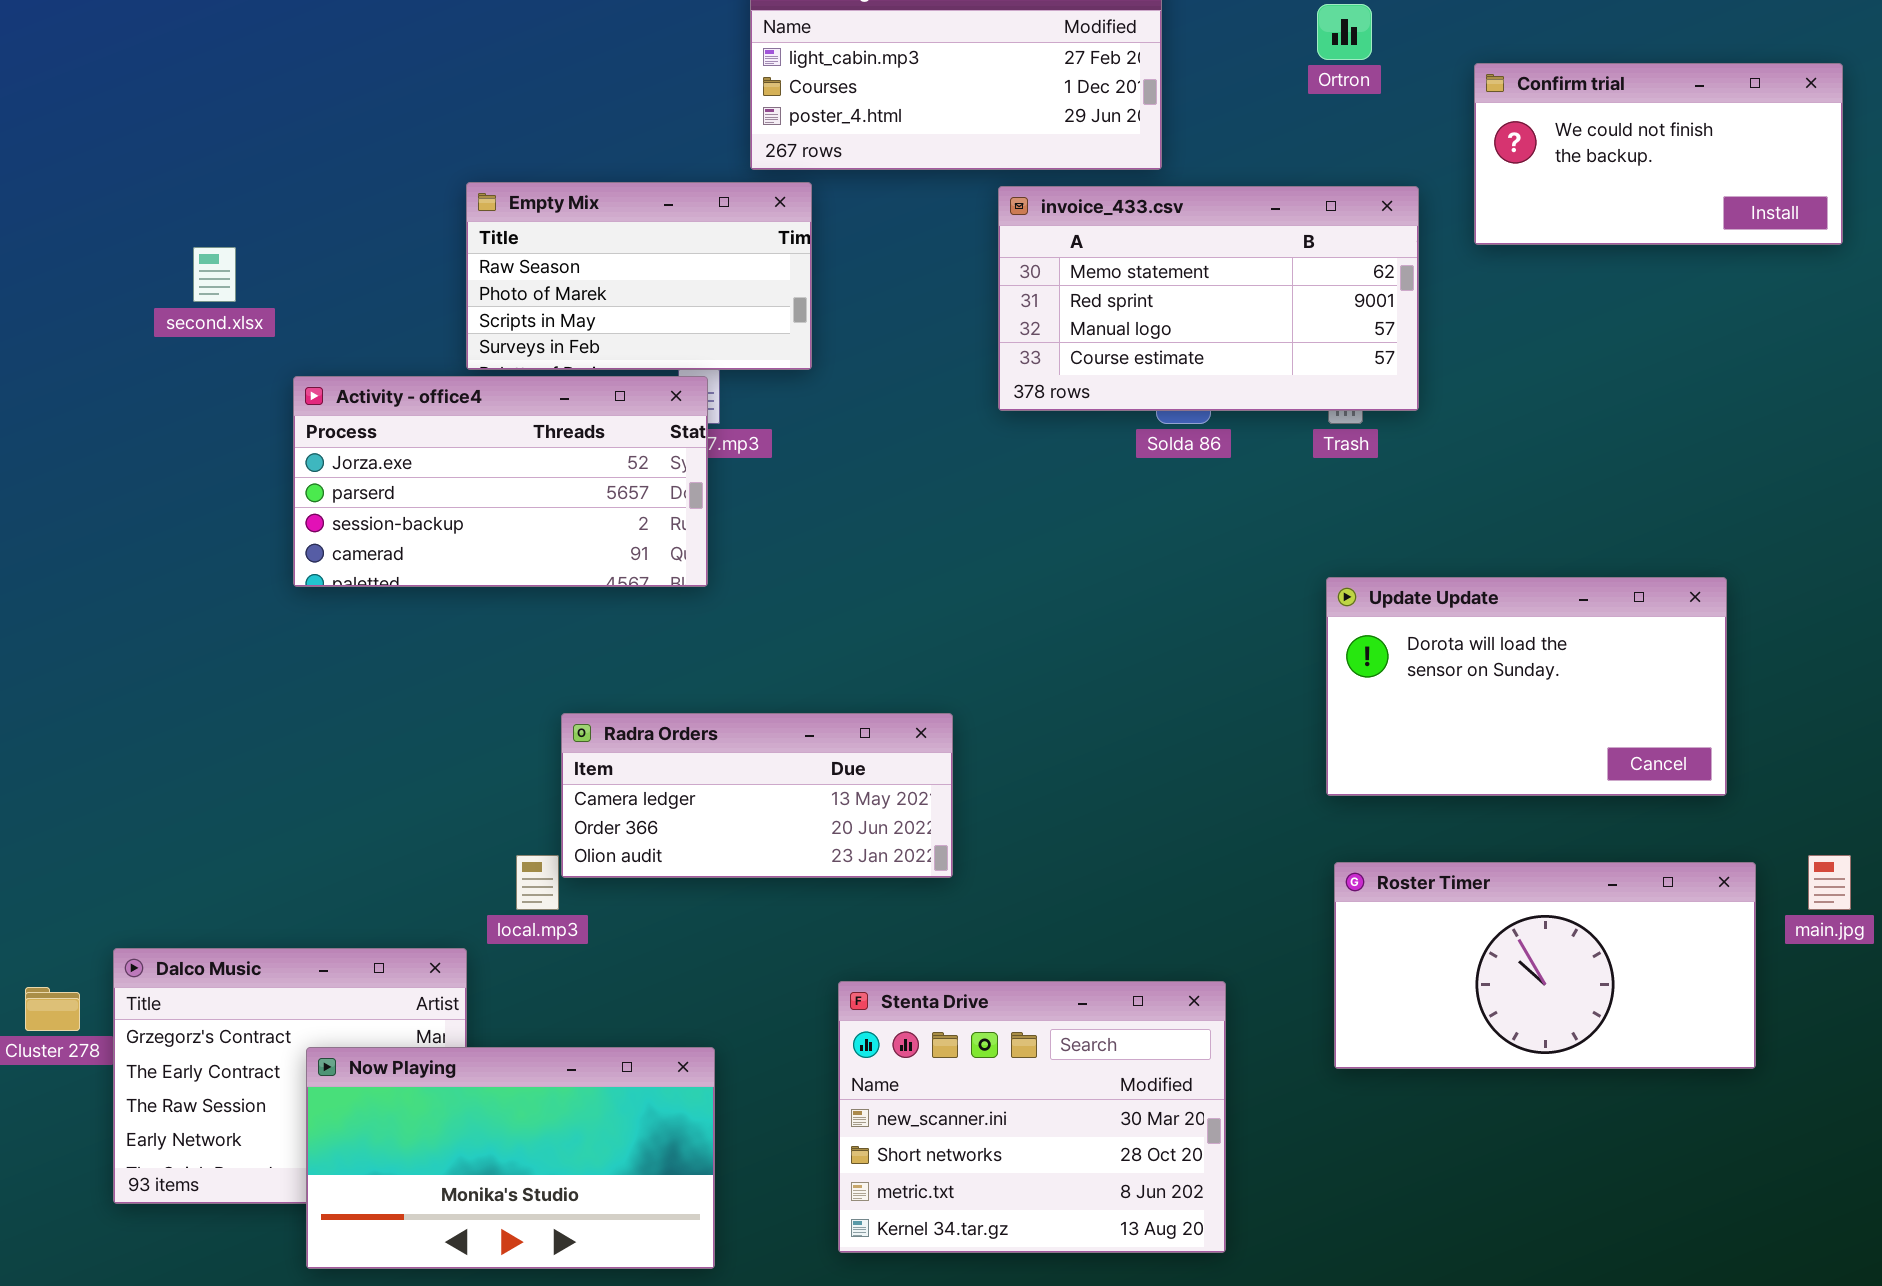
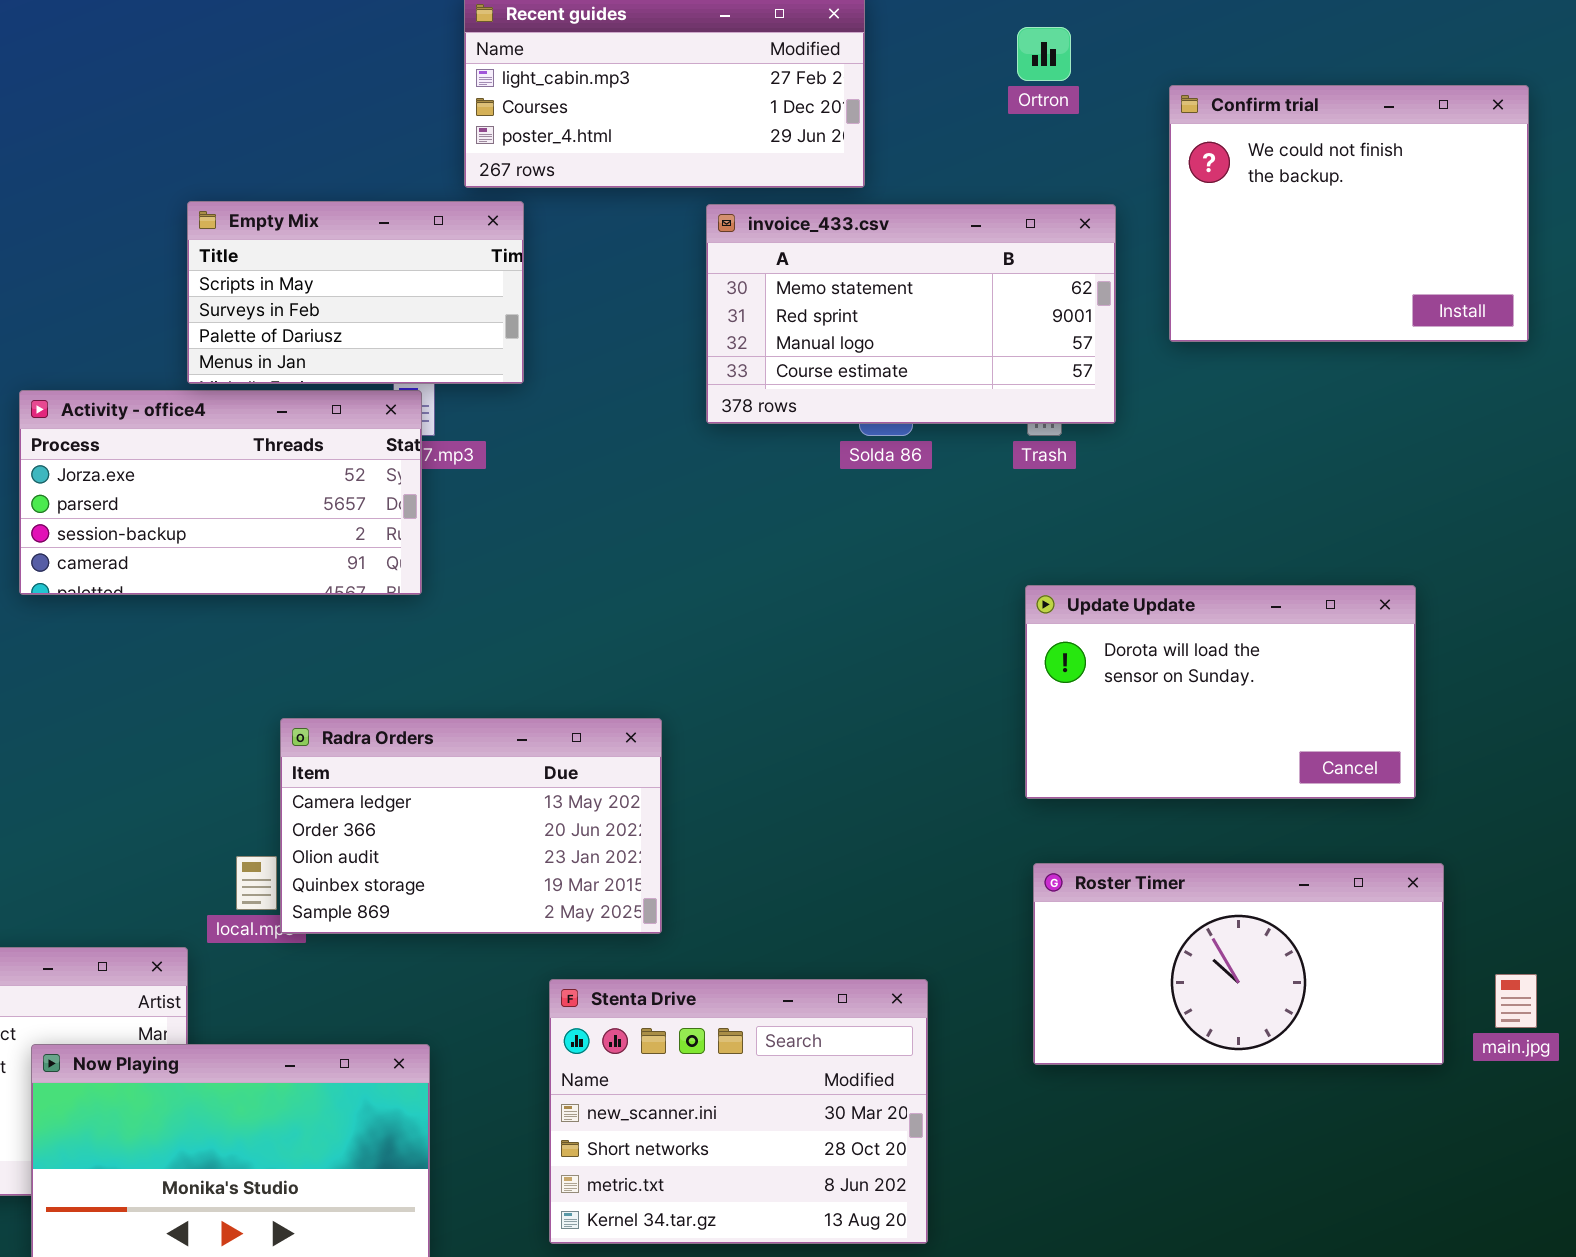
Confirm trial: [1474,63,1843,245] -> [1169,85,1529,342], resized
Empty Mix: [466,182,812,370] -> [187,201,524,384], scrolled down 2 rows
Radra Orders: [561,713,953,878] -> [280,718,662,934], resized
main.jpg: [1808,855,1851,910] -> [1495,974,1537,1028], moved

